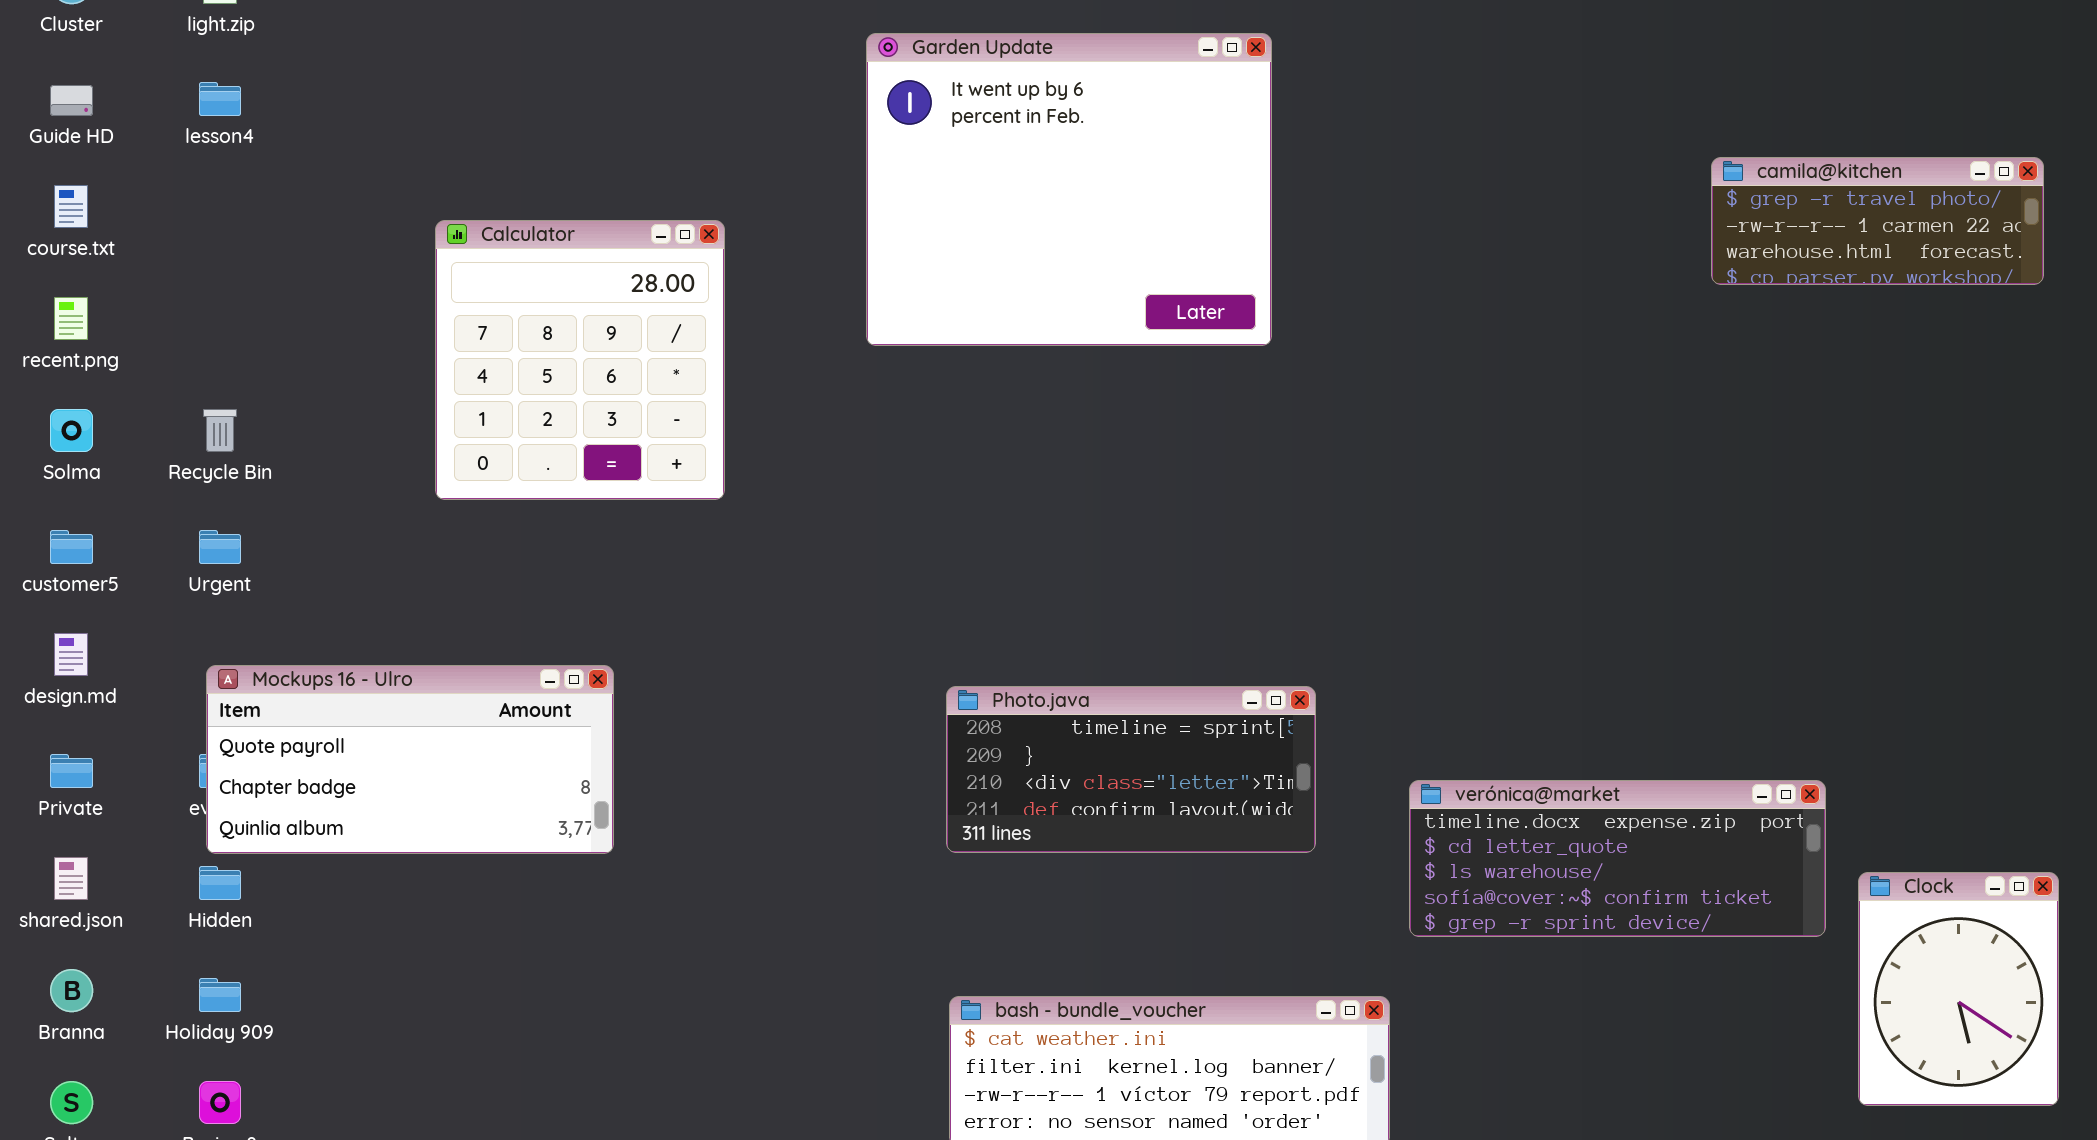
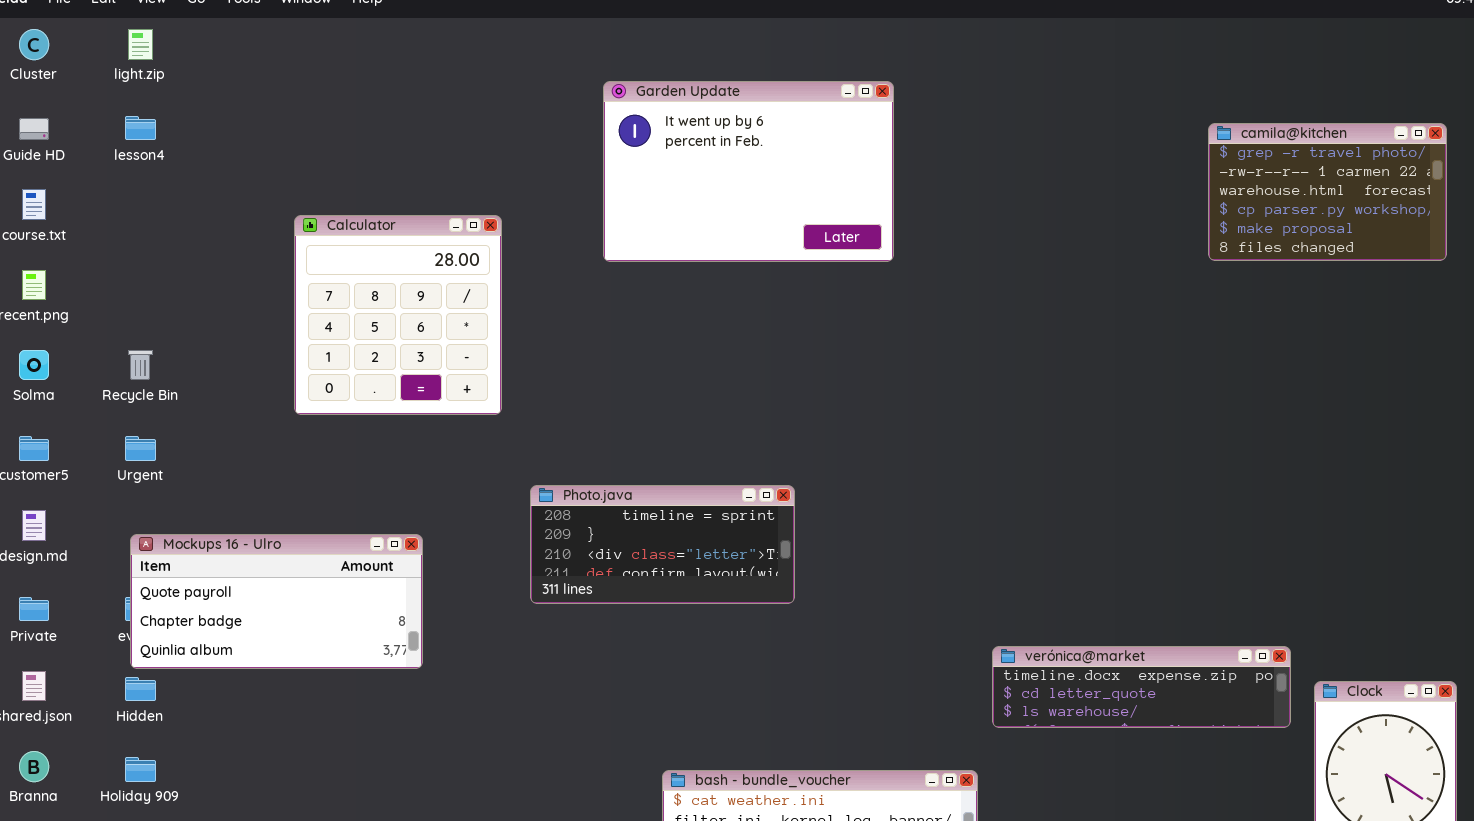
Garden Update: [866,33,1272,346] -> [603,81,894,262], resized
camila@kitchen: [1711,157,2044,285] -> [1208,123,1447,261], resized
Photo.java: [946,686,1316,853] -> [530,485,795,604], moved
verónica@market: [1409,780,1826,937] -> [992,646,1291,728], resized

